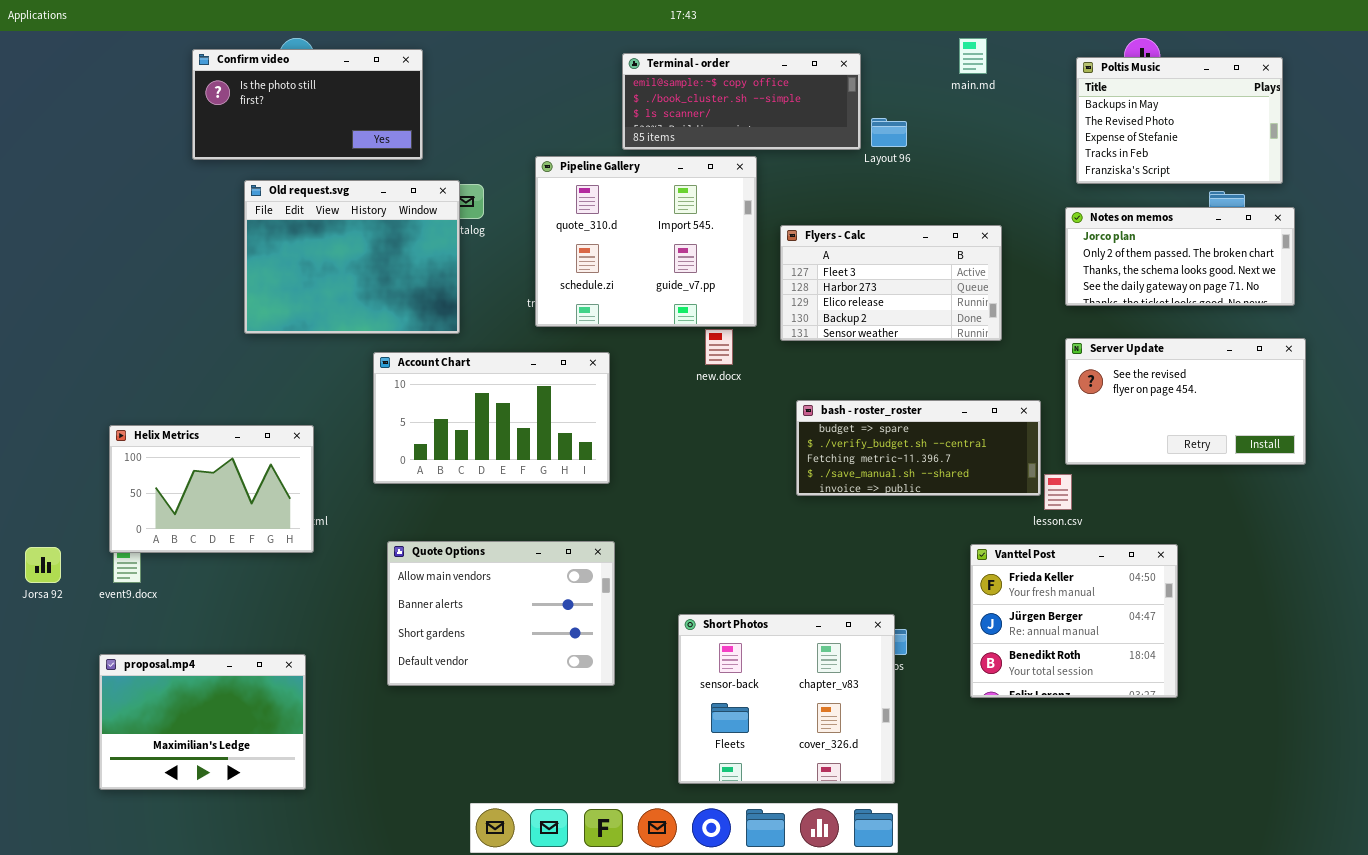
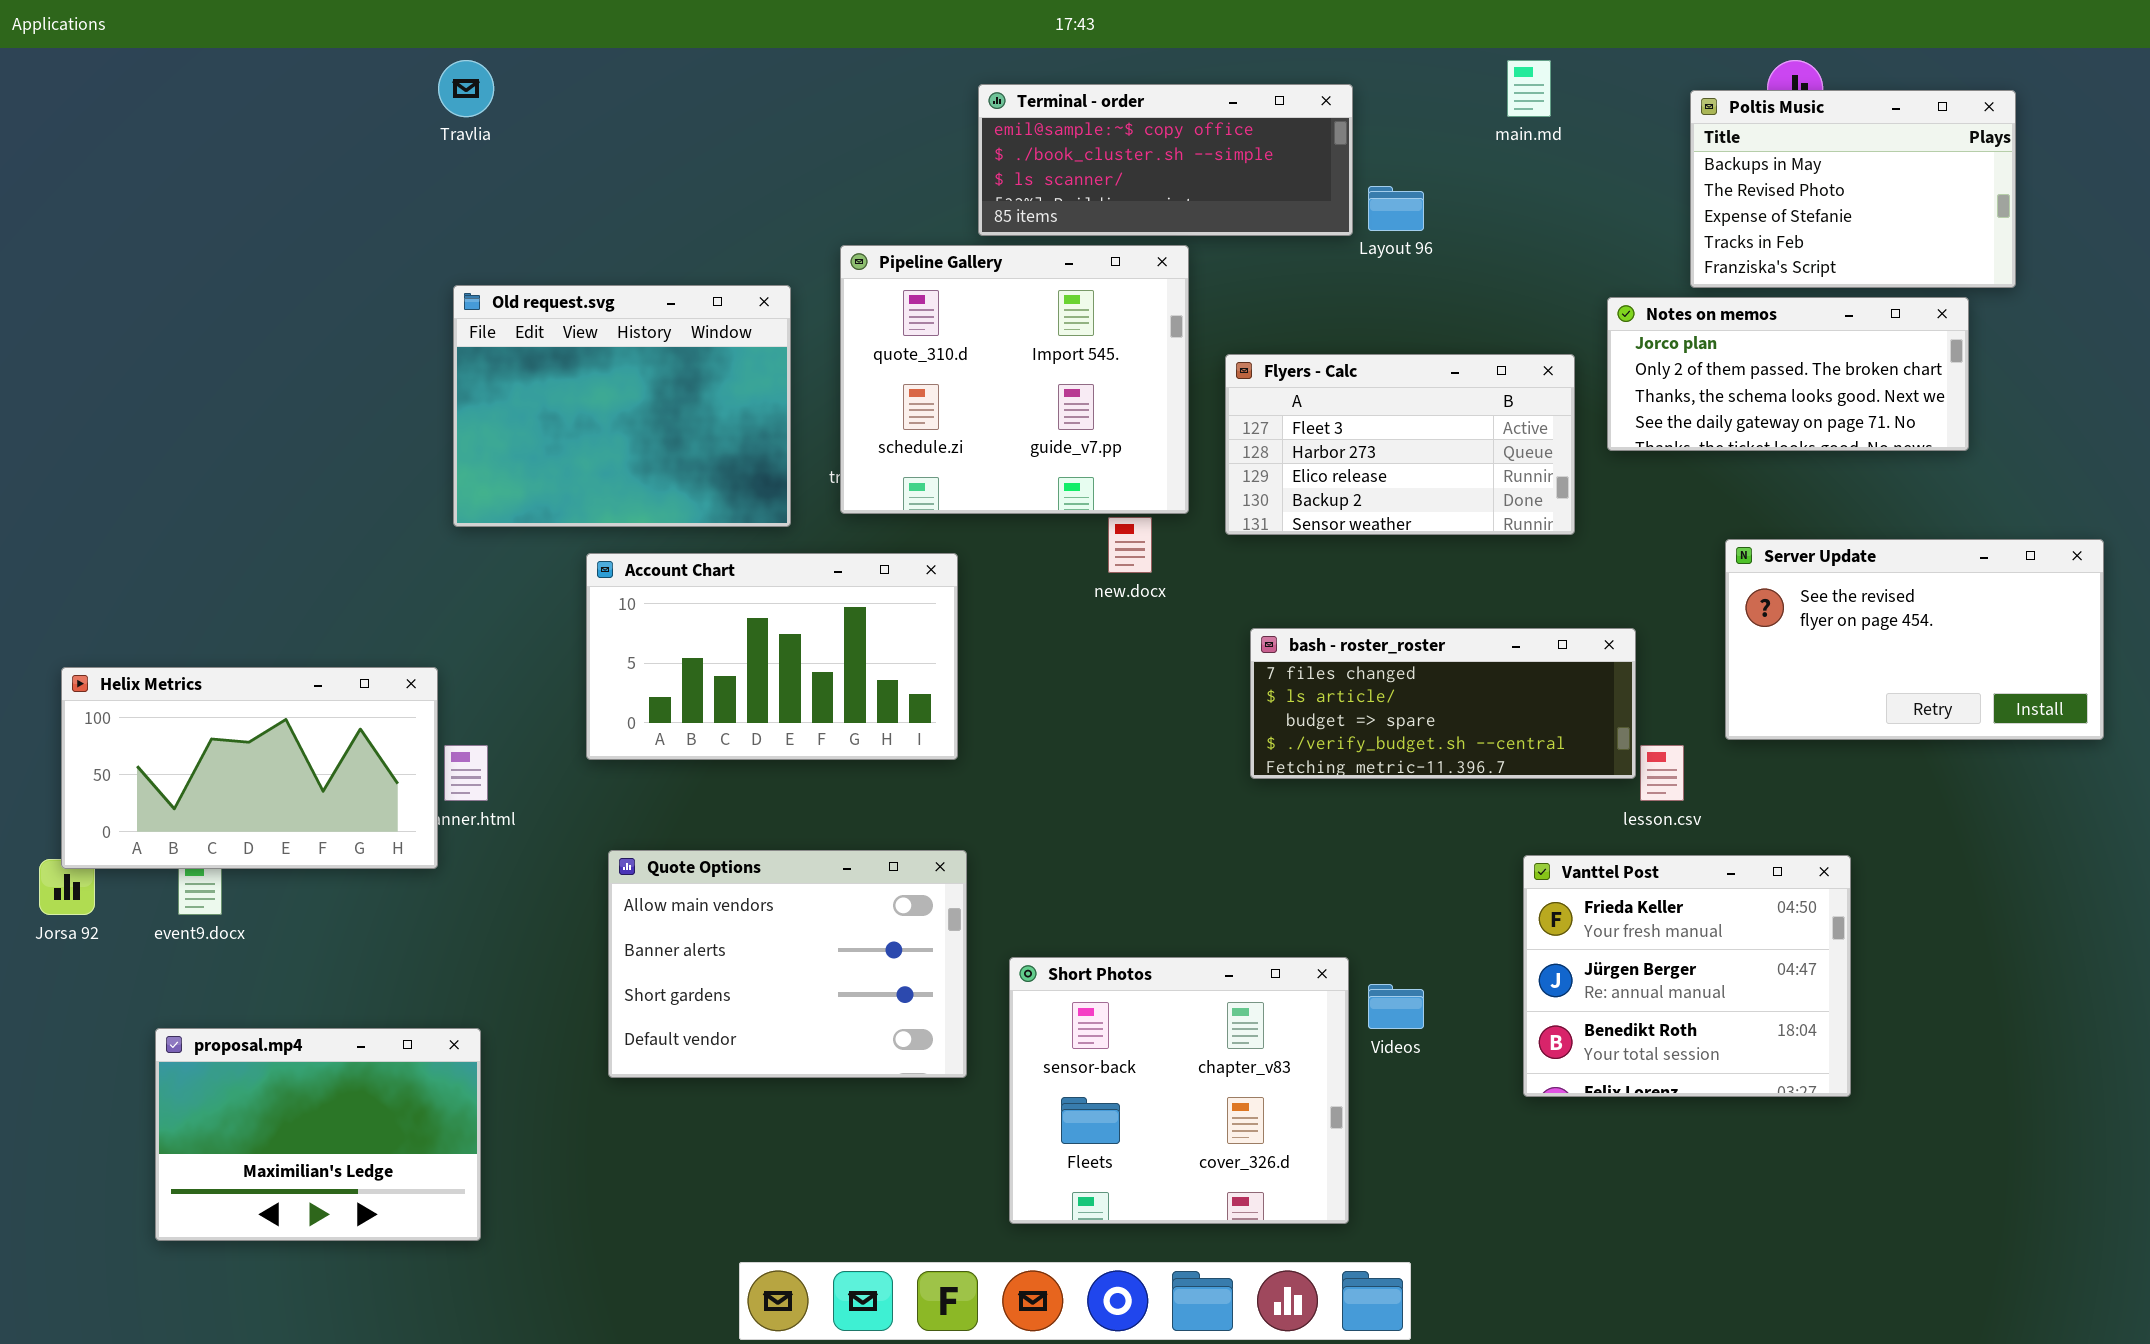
Confirm video: [192,49,423,160] -> none, closed
Old request.svg: [244,180,460,334] -> [453,285,791,527], moved
Notes on memos: [1065,207,1295,306] -> [1607,297,1969,451], moved
Server Update: [1065,338,1306,465] -> [1725,539,2104,740], moved
bash - roster_roster: [796,400,1041,496] -> [1250,628,1636,779], scrolled up 2 rows
Helix Metrics: [109,425,314,553] -> [61,667,438,869], moved, resized
Short Photos: [678,614,895,784] -> [1009,957,1349,1224], moved

